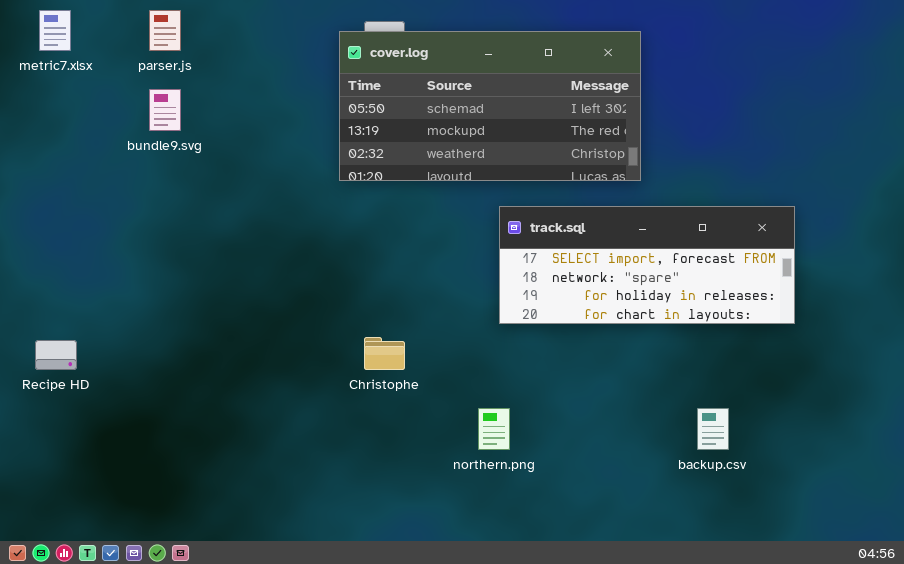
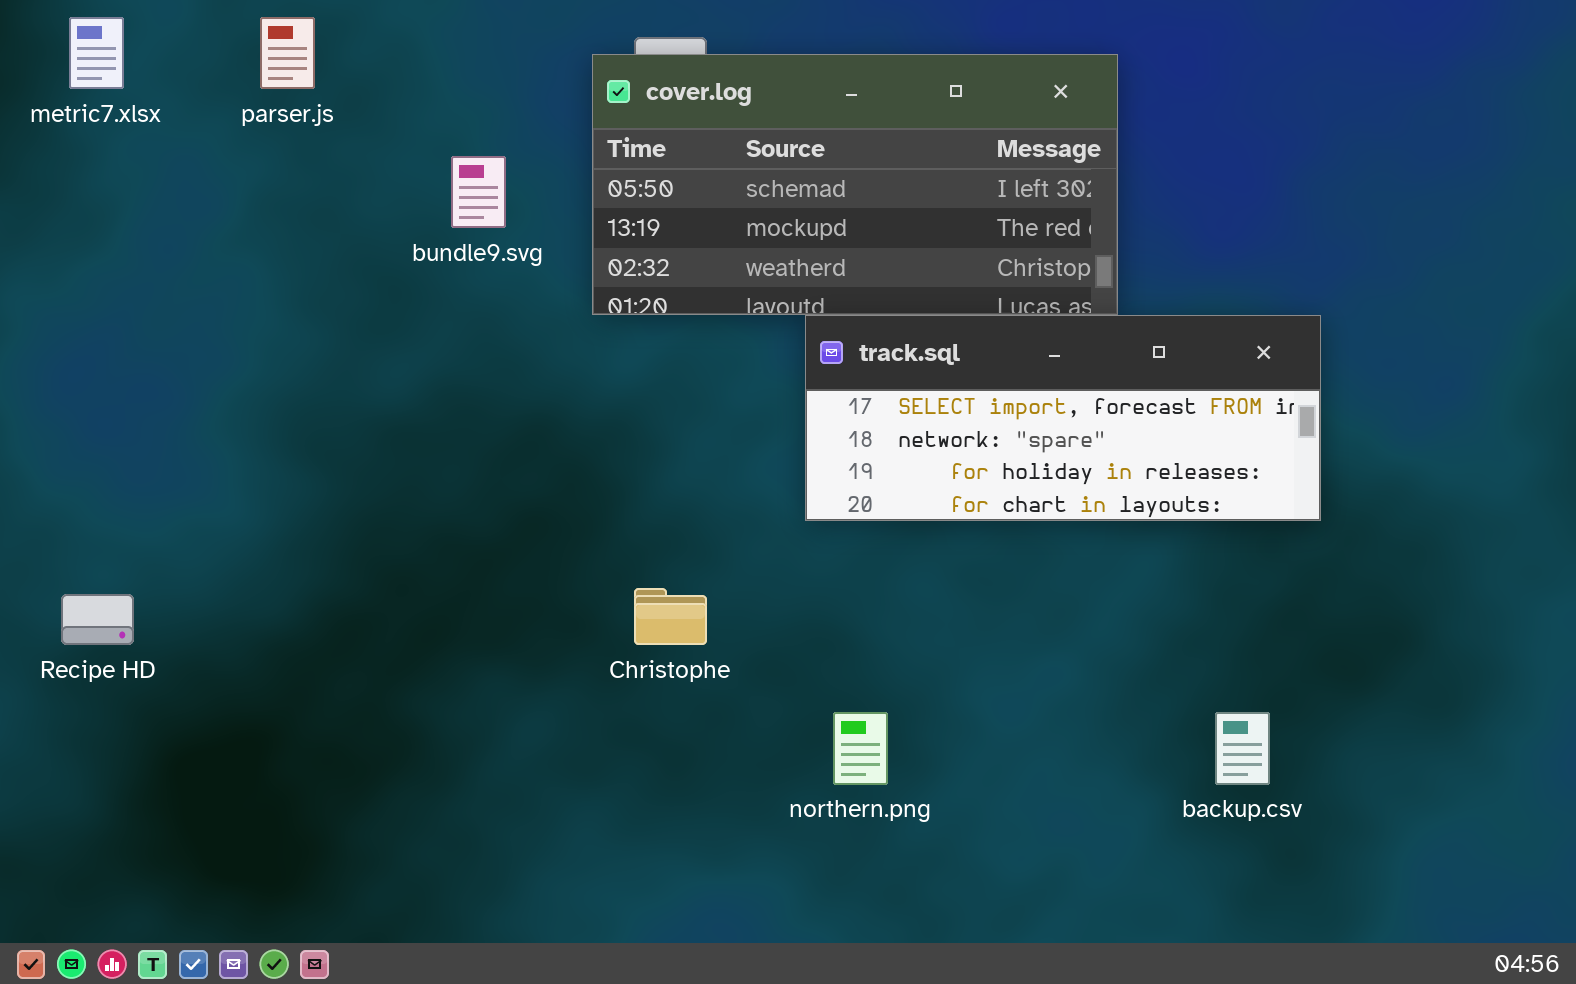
bundle9.svg: [149,89,181,131] -> [451,156,506,228], moved
track.sql: [499,206,795,324] -> [805,315,1321,521], moved

